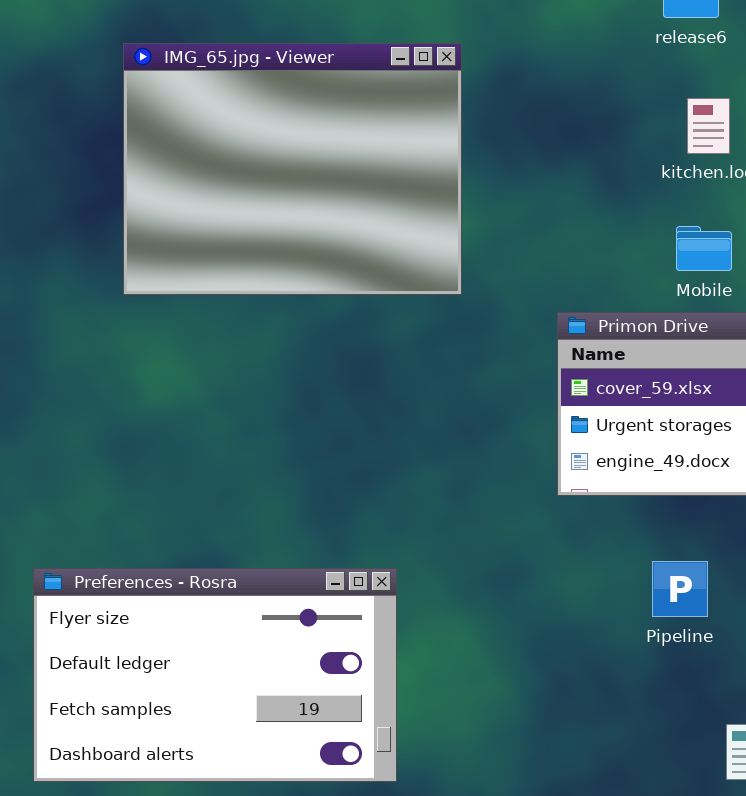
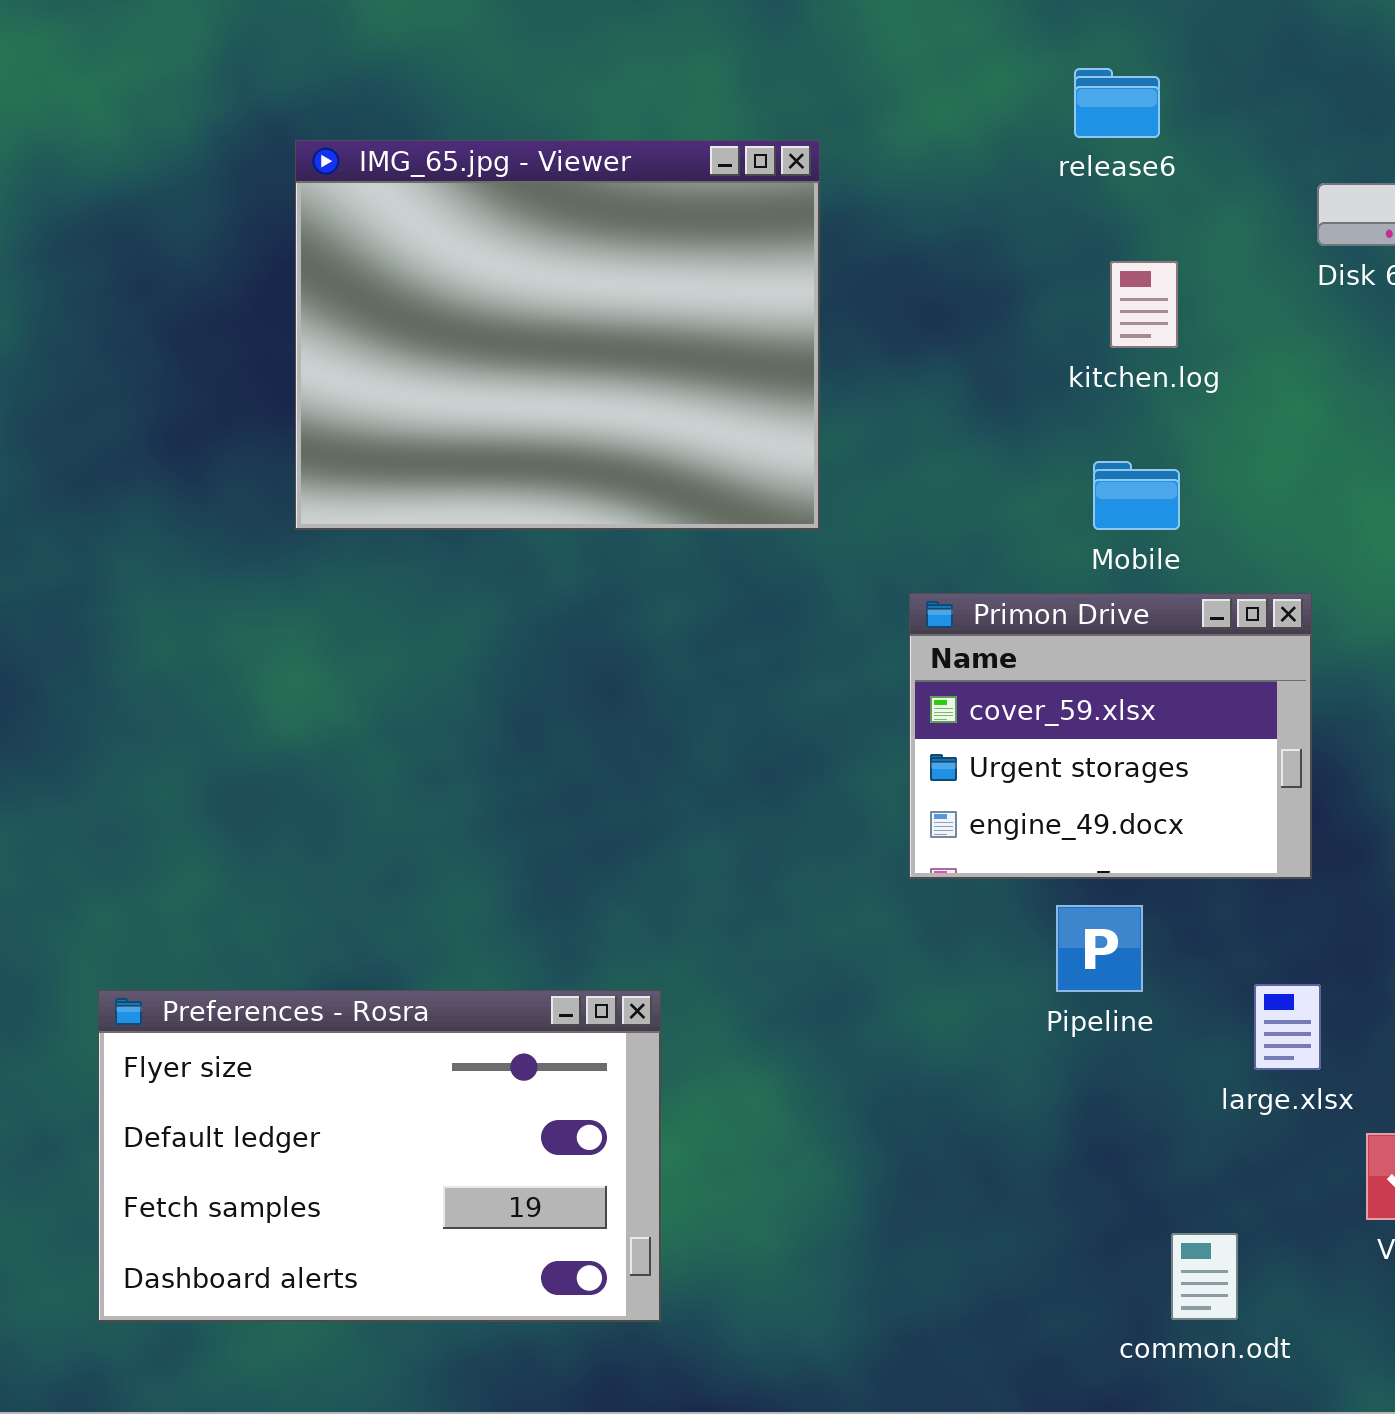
IMG_65.jpg - Viewer: [123,43,462,295] -> [295,140,820,530], moved
Pipeline: [652,561,708,617] -> [1056,905,1143,992], moved

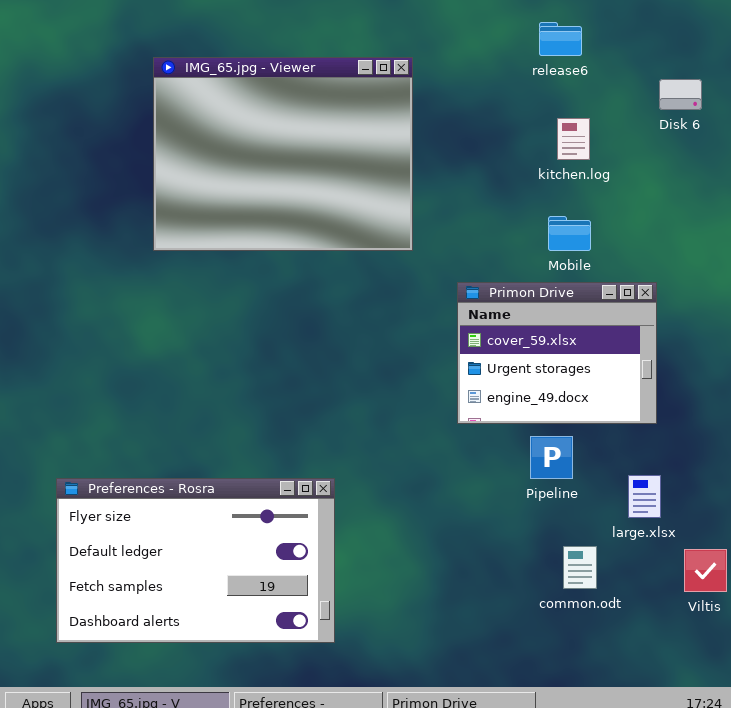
common.odt: [1171,1233,1238,1320] -> [563,546,597,589], moved

